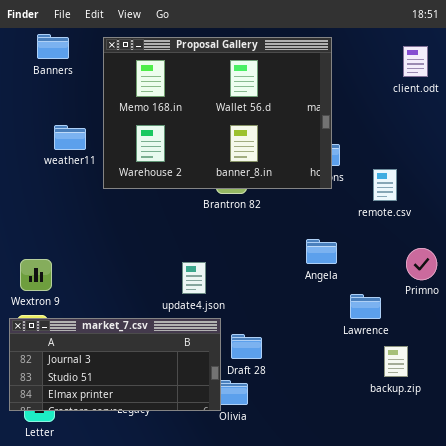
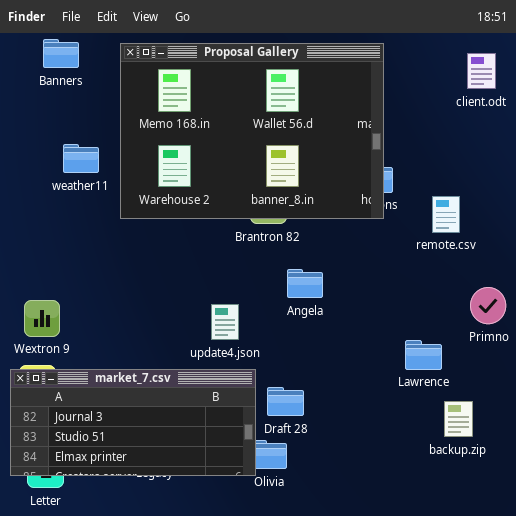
Angela: [306,239,337,264] -> [287,269,323,298], moved

